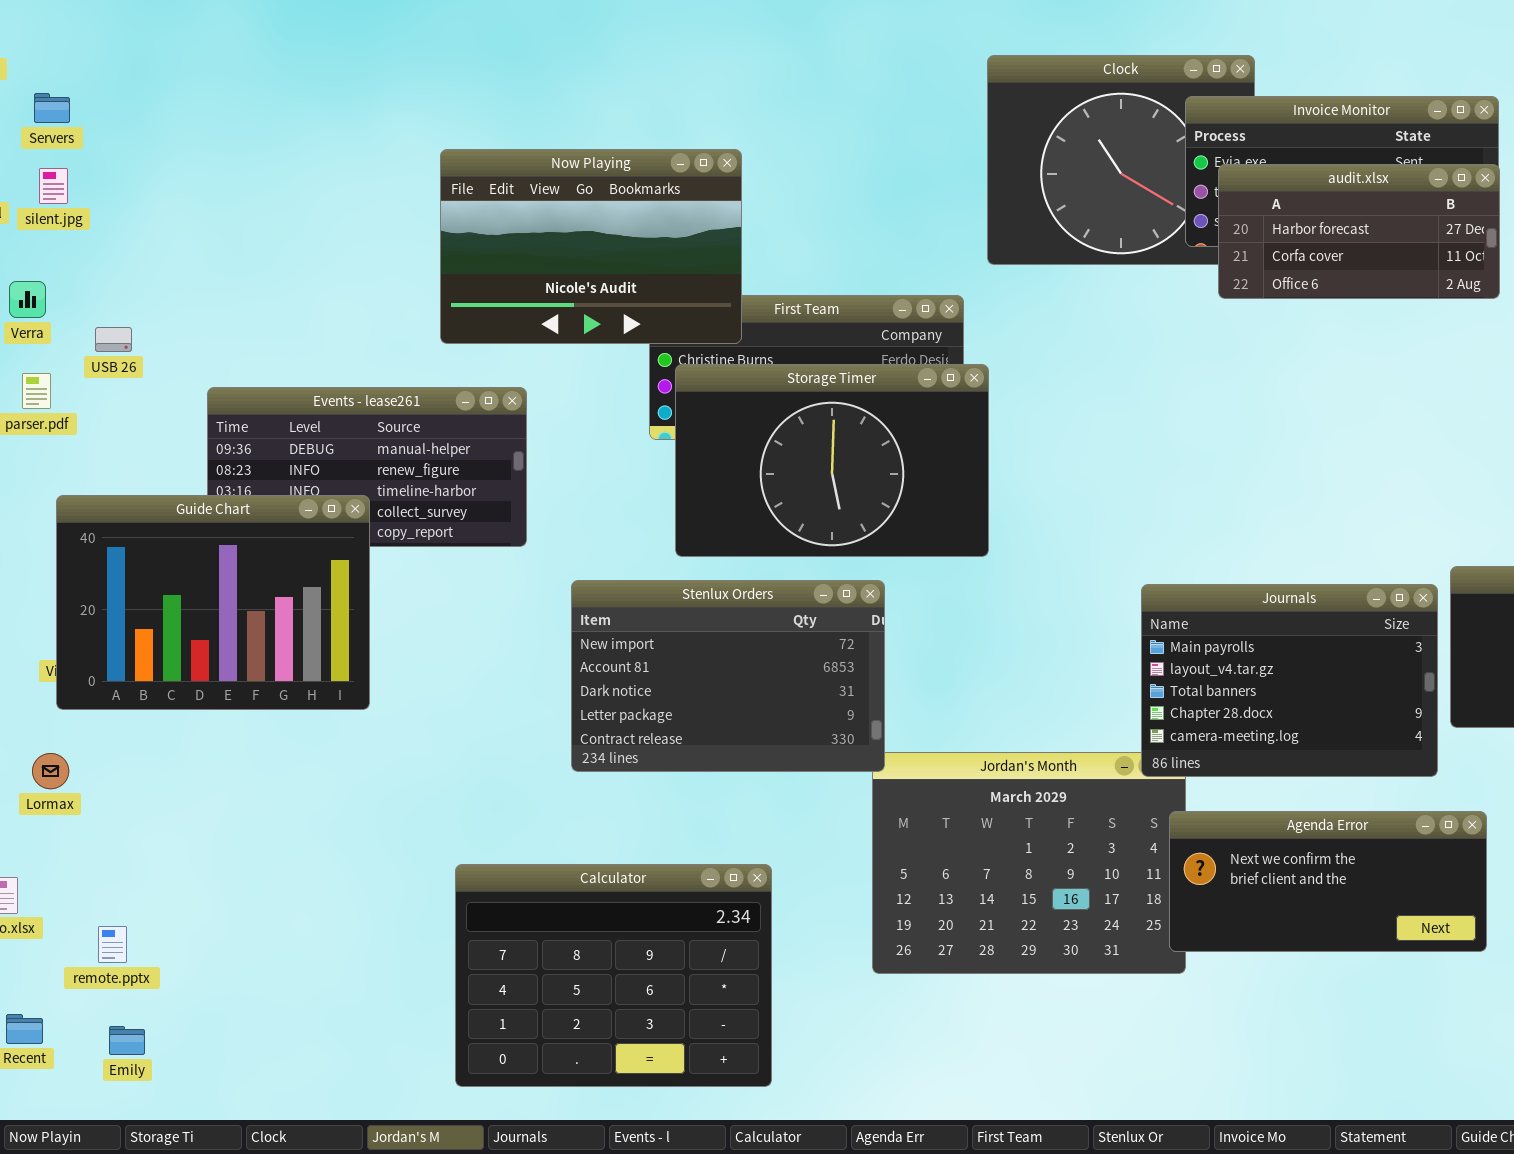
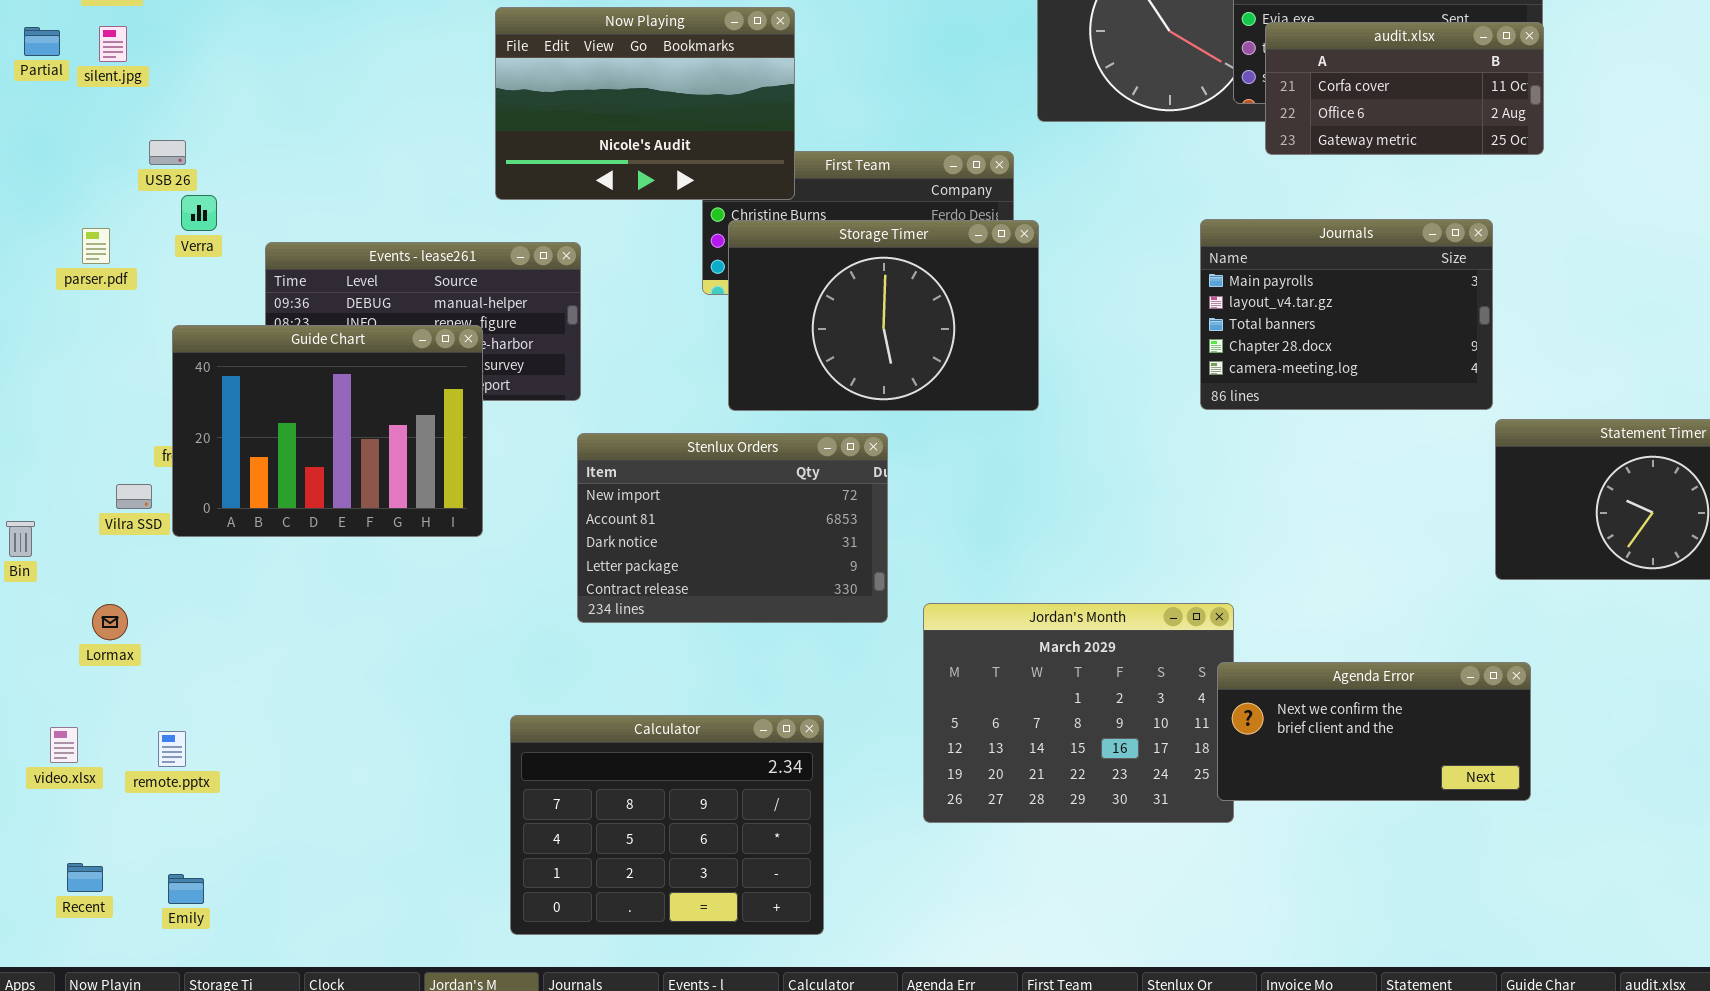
audit.xlsx: [1218,164,1500,299] -> [1265,22,1544,155], scrolled down 1 row
Verra: [9,281,46,318] -> [181,195,217,231], moved
USB 26: [95,327,132,352] -> [149,140,186,165], moved
Guide Chart: [56,495,370,710] -> [172,325,483,537], moved
Stenlux Orders: [571,580,885,772] -> [577,433,888,623], moved
Journals: [1141,584,1438,777] -> [1200,219,1493,410], moved
remote.pptx: [98,926,127,963] -> [158,731,186,767], moved

